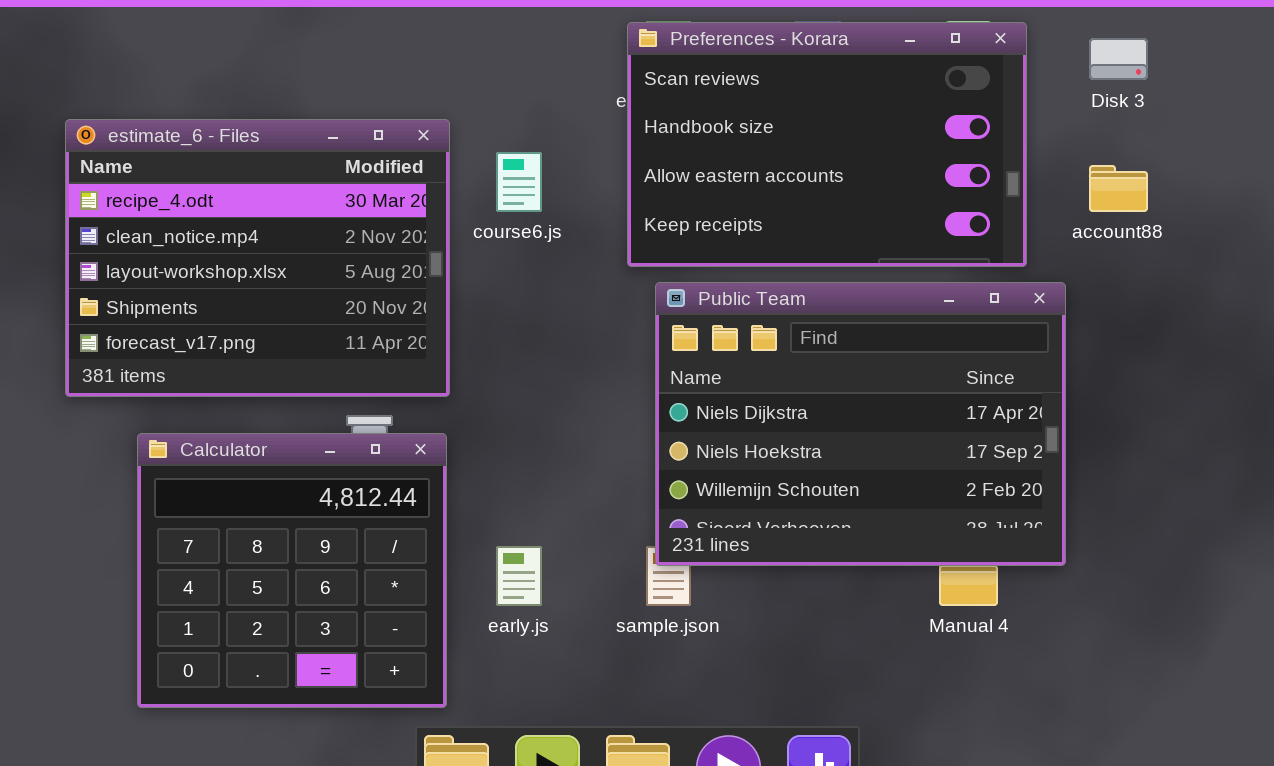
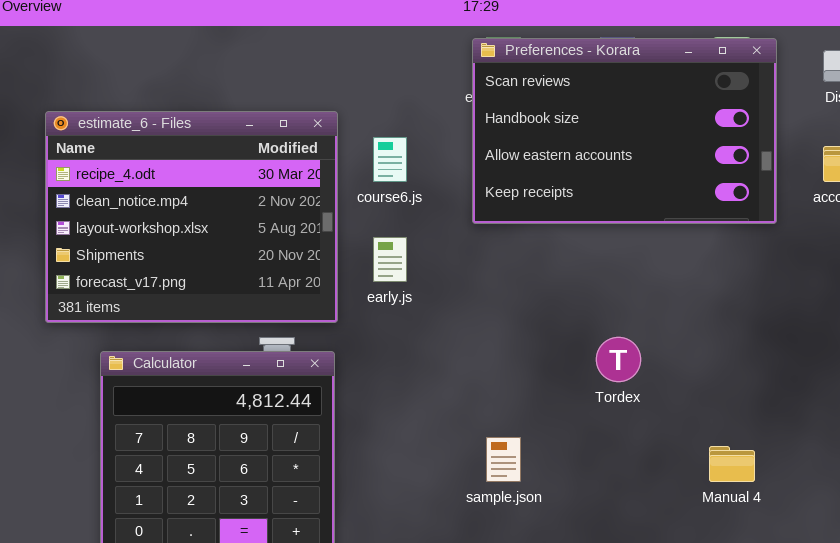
Public Team: [655,282,1066,566] -> none, closed
early.js: [496,546,542,606] -> [373,237,407,282], moved

